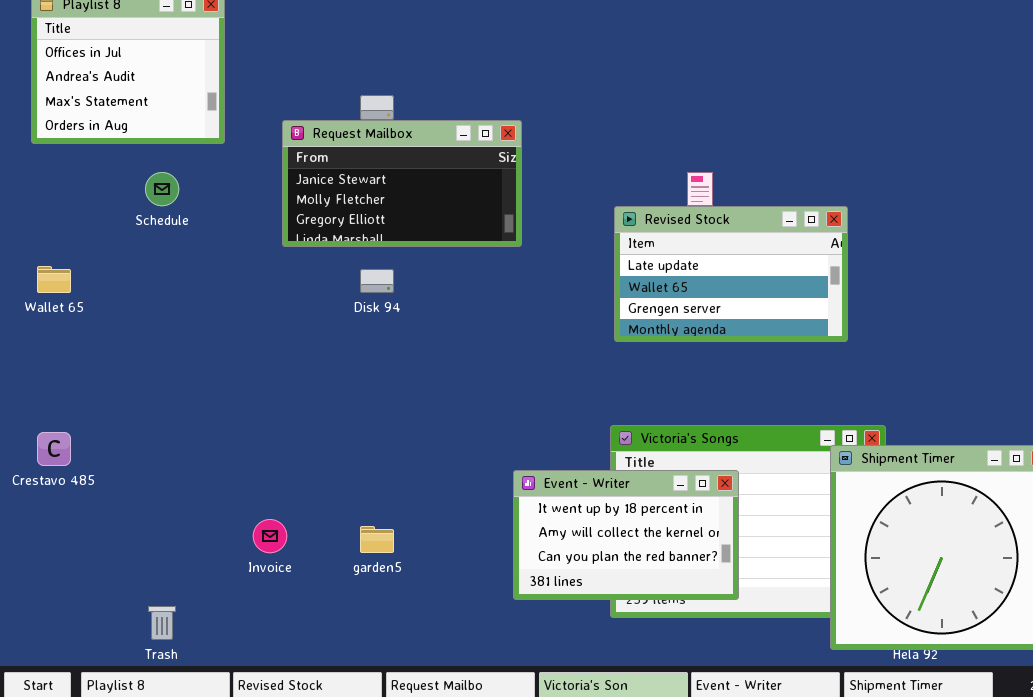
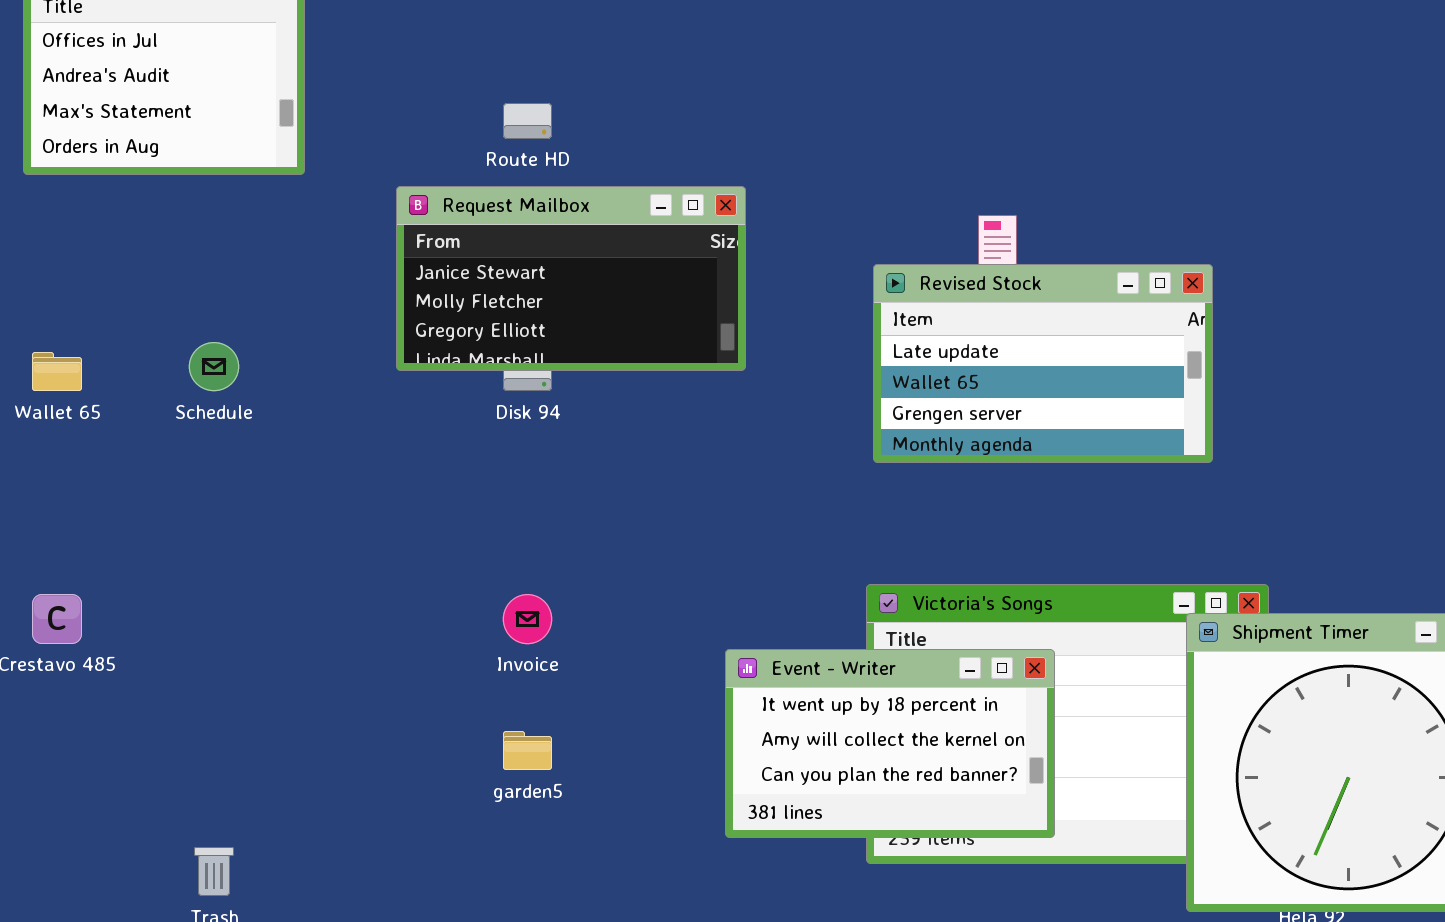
Request Mailbox: [282,120,522,247] -> [396,186,746,371], moved
Schedule: [145,172,179,206] -> [189,342,239,391], moved
Invoice: [253,519,287,553] -> [503,594,552,644], moved

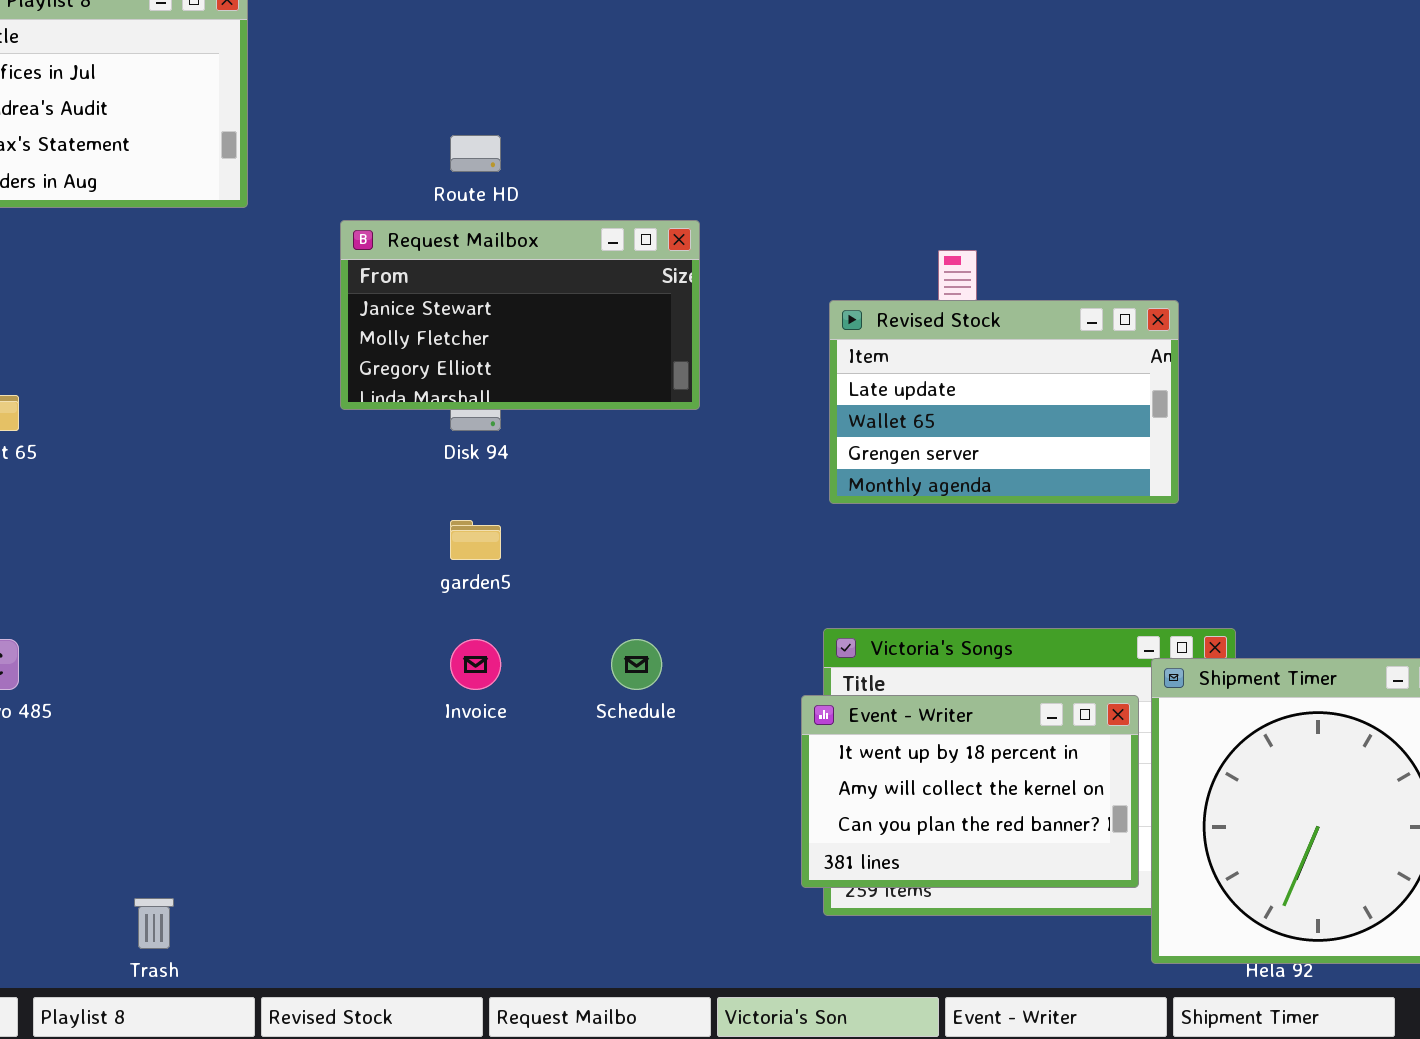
Schedule: [189,342,239,391] -> [611,639,662,690], moved
Event - Writer: [725,649,1055,838] -> [801,695,1139,888], moved
garden5: [503,731,552,770] -> [450,520,501,560], moved

